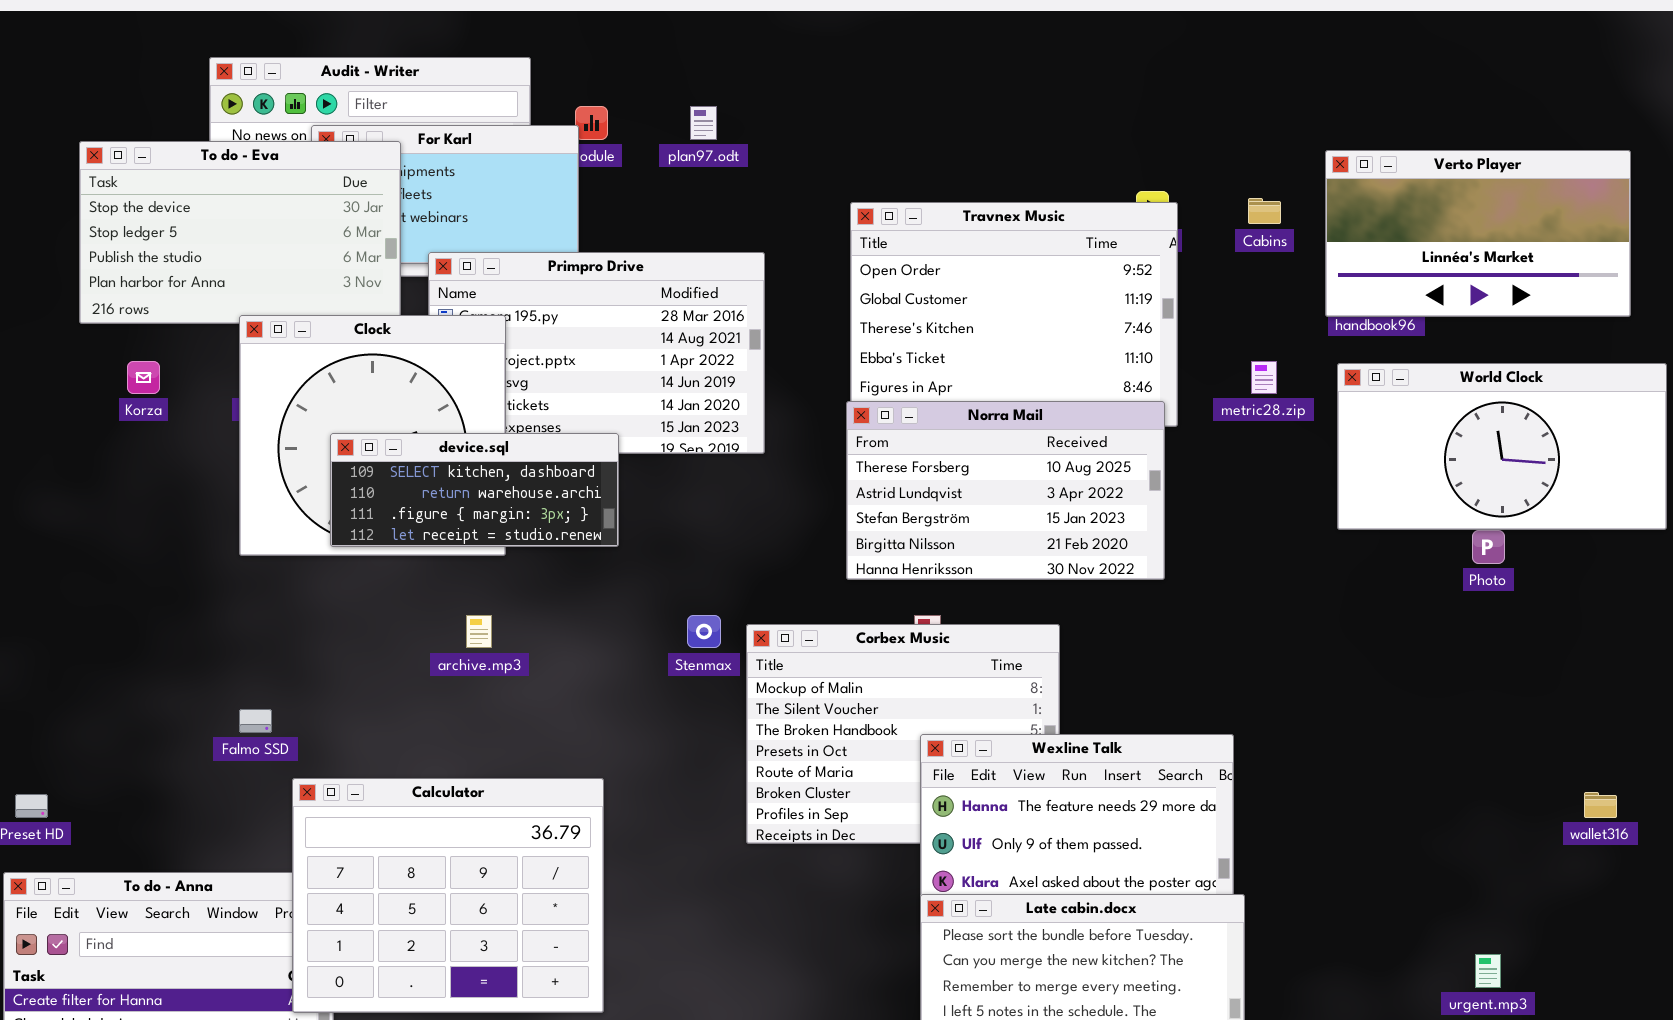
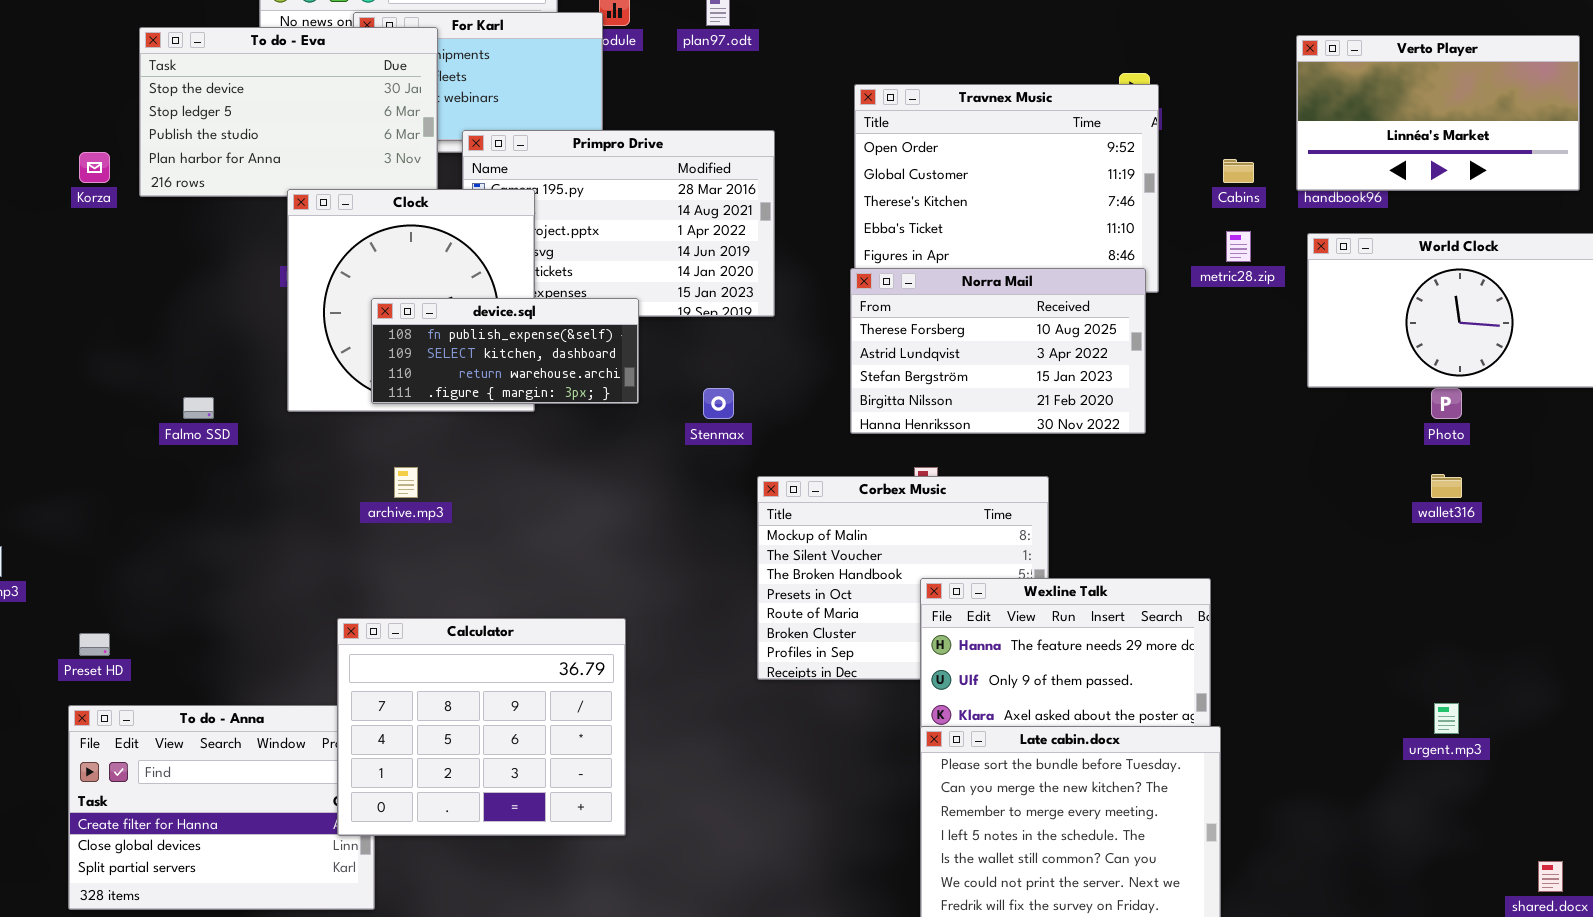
Cabins: [1248,198,1281,224] -> [1223,159,1254,183], moved
Korza: [127,361,160,394] -> [79,152,110,183], moved
device.sql: [330,433,619,547] -> [371,298,639,404], scrolled up 1 row
archive.mp3: [466,615,492,648] -> [394,467,418,498], moved
Stenmax: [687,615,721,648] -> [703,388,734,419], moved
Falmo SSD: [239,709,272,733] -> [183,397,214,419], moved
wallet316: [1584,792,1617,818] -> [1431,474,1462,498], moved
urgent.mp3: [1475,954,1501,988] -> [1434,703,1459,734], moved

